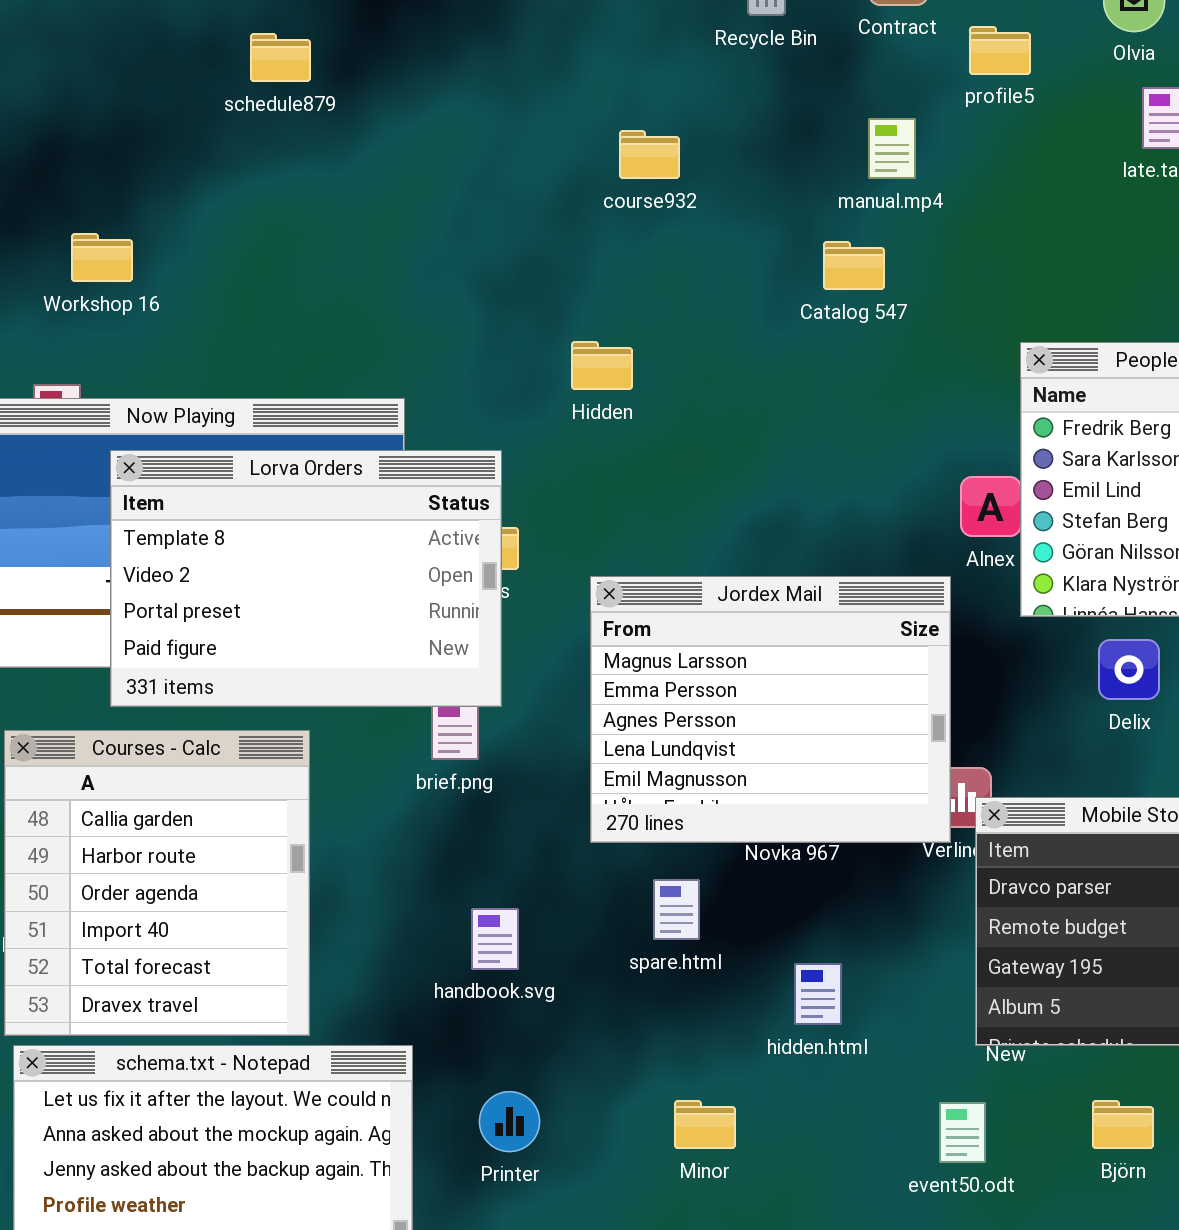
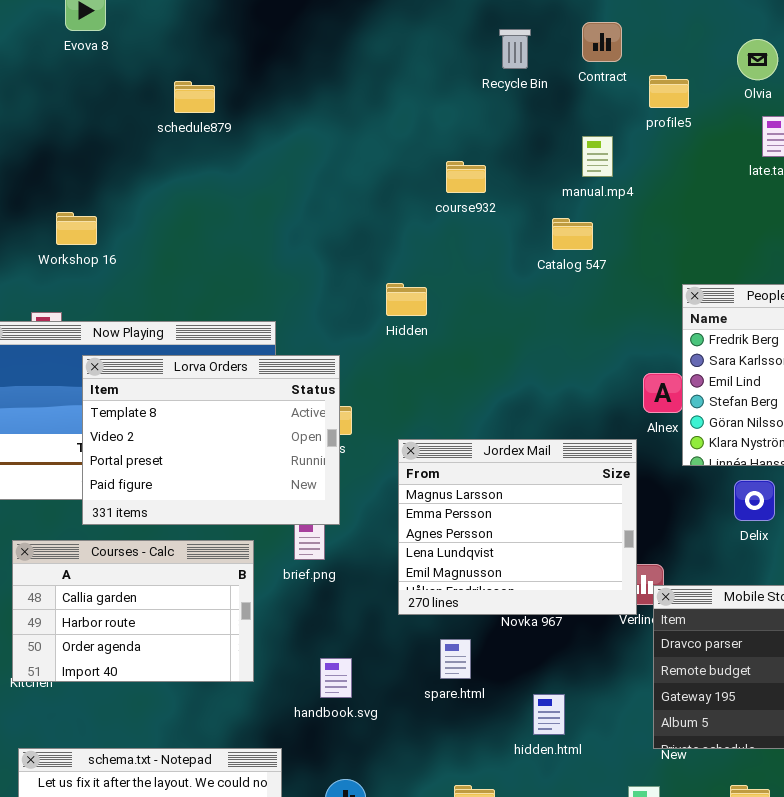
course932: [619,130,680,179] -> [446,161,486,193], moved
Courses - Calc: [4,730,310,1036] -> [12,540,254,682], resized

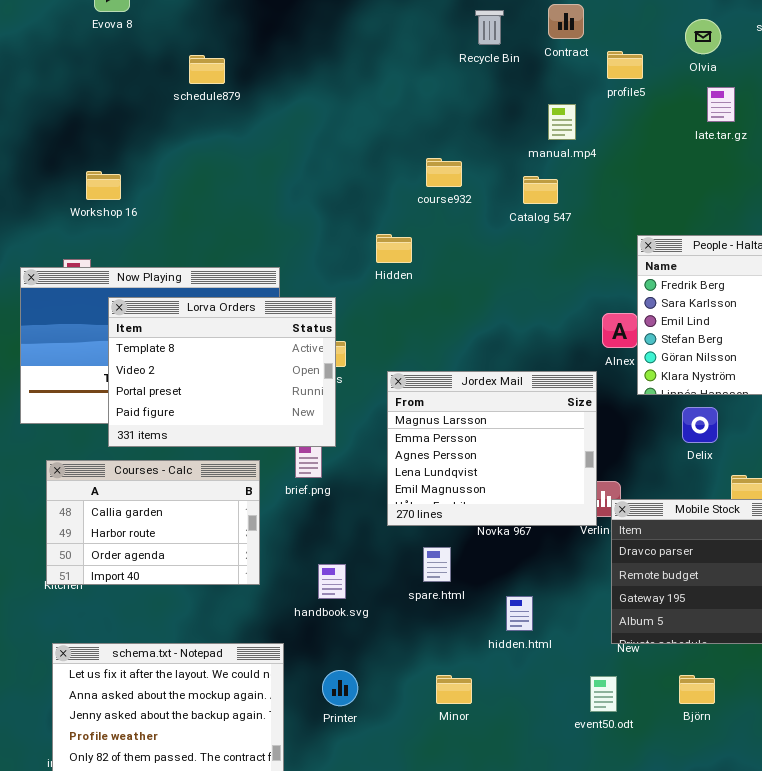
course932: [446,161,486,193] -> [426,158,462,187], moved

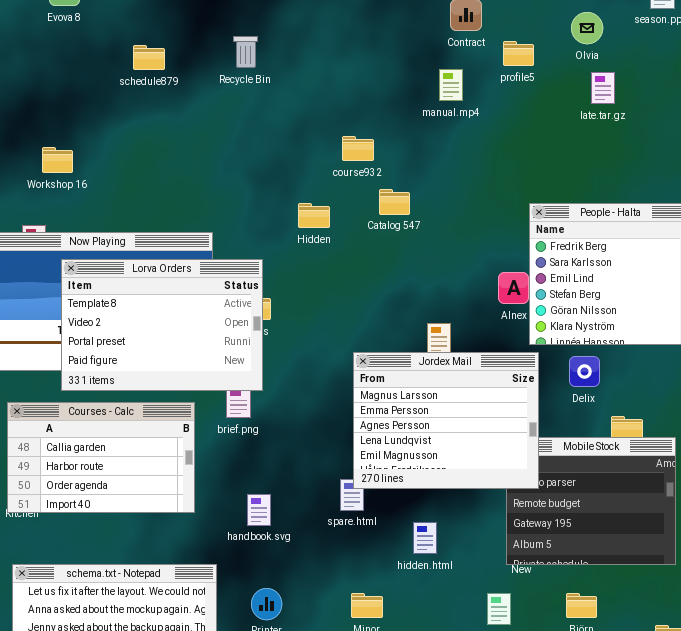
Recycle Bin: [475,10,504,45] -> [233,36,258,68], moved
manual.mp4: [548,104,576,140] -> [439,69,463,101], moved
Catalog 547: [523,176,558,204] -> [379,189,410,215], moved
Jordex Mail: [387,371,597,526] -> [353,352,539,489], moved

